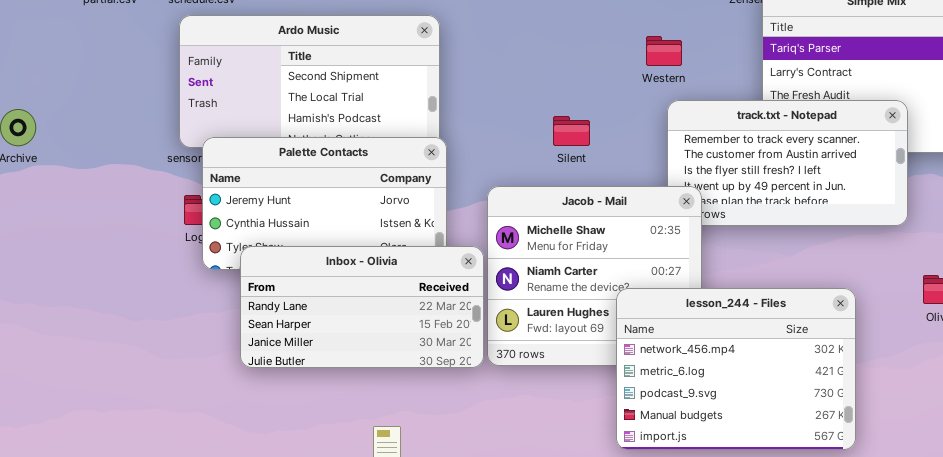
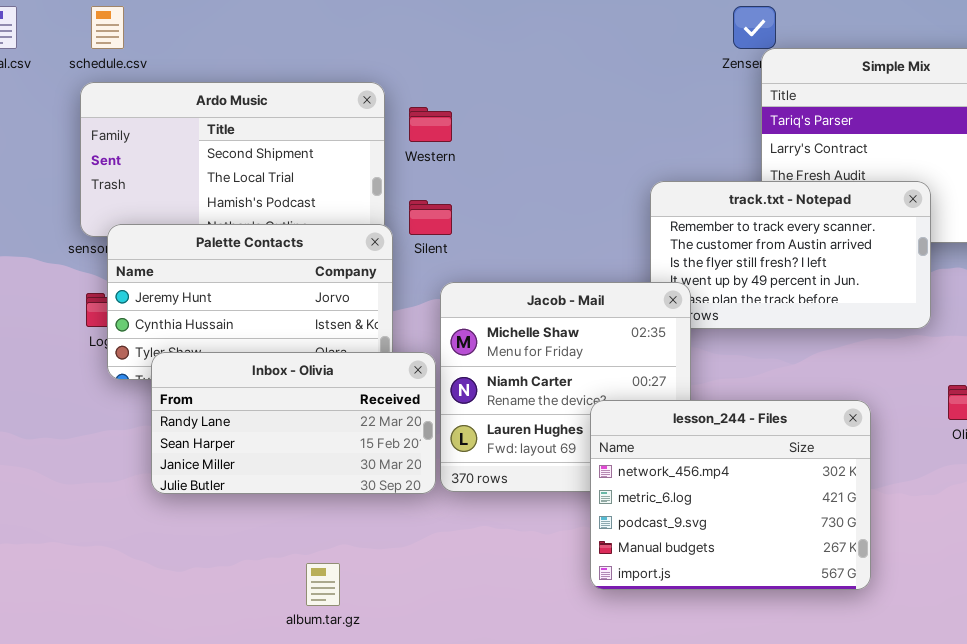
Western: [646,36,682,66] -> [409,107,452,142], moved
Silent: [553,116,590,146] -> [409,200,452,235], moved

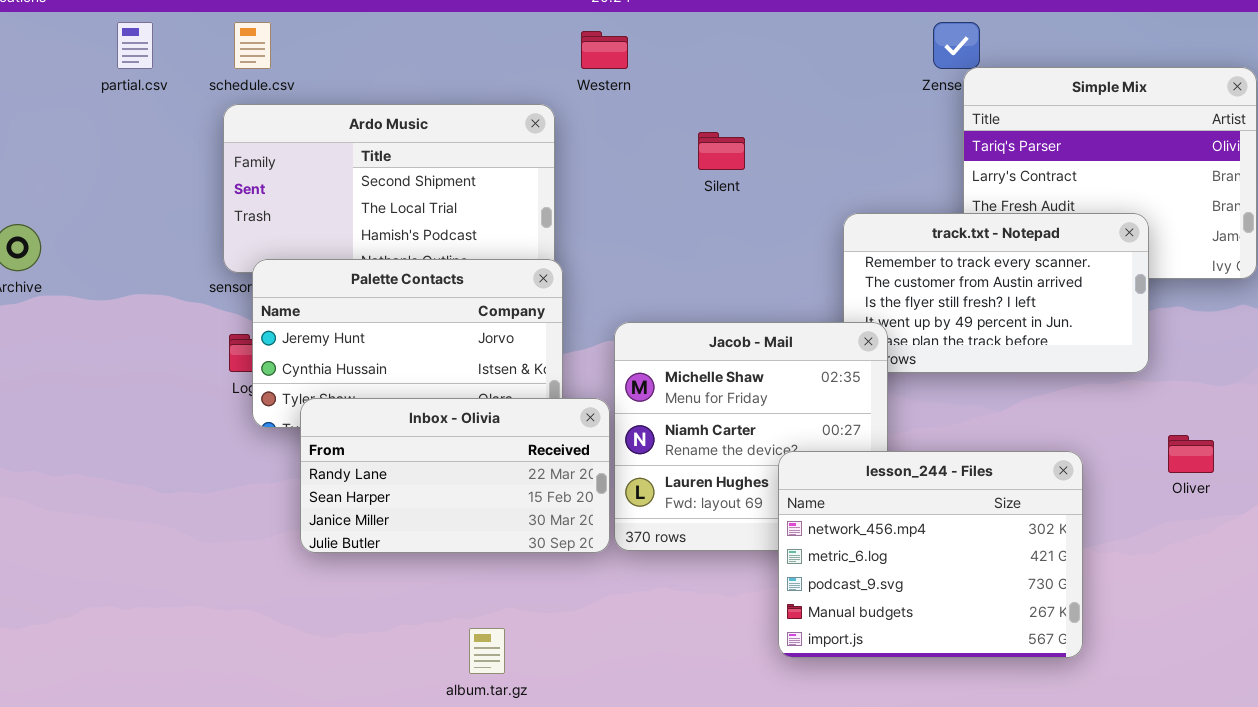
Western: [409,107,452,142] -> [581,31,628,69], moved
Silent: [409,200,452,235] -> [698,132,745,170], moved

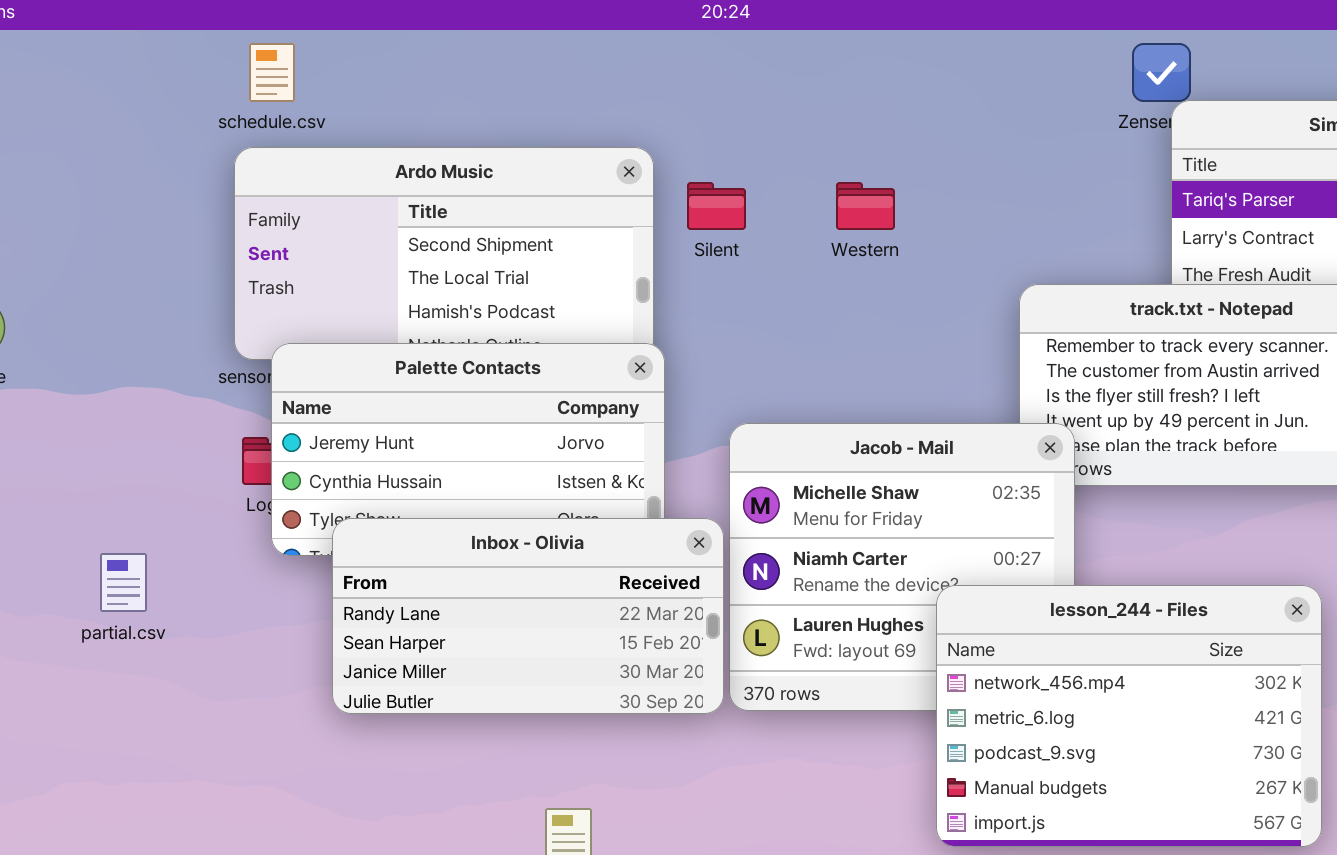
partial.csv: [117,22,153,69] -> [100,553,147,612], moved
Western: [581,31,628,69] -> [836,182,895,230], moved
Silent: [698,132,745,170] -> [687,182,746,230], moved

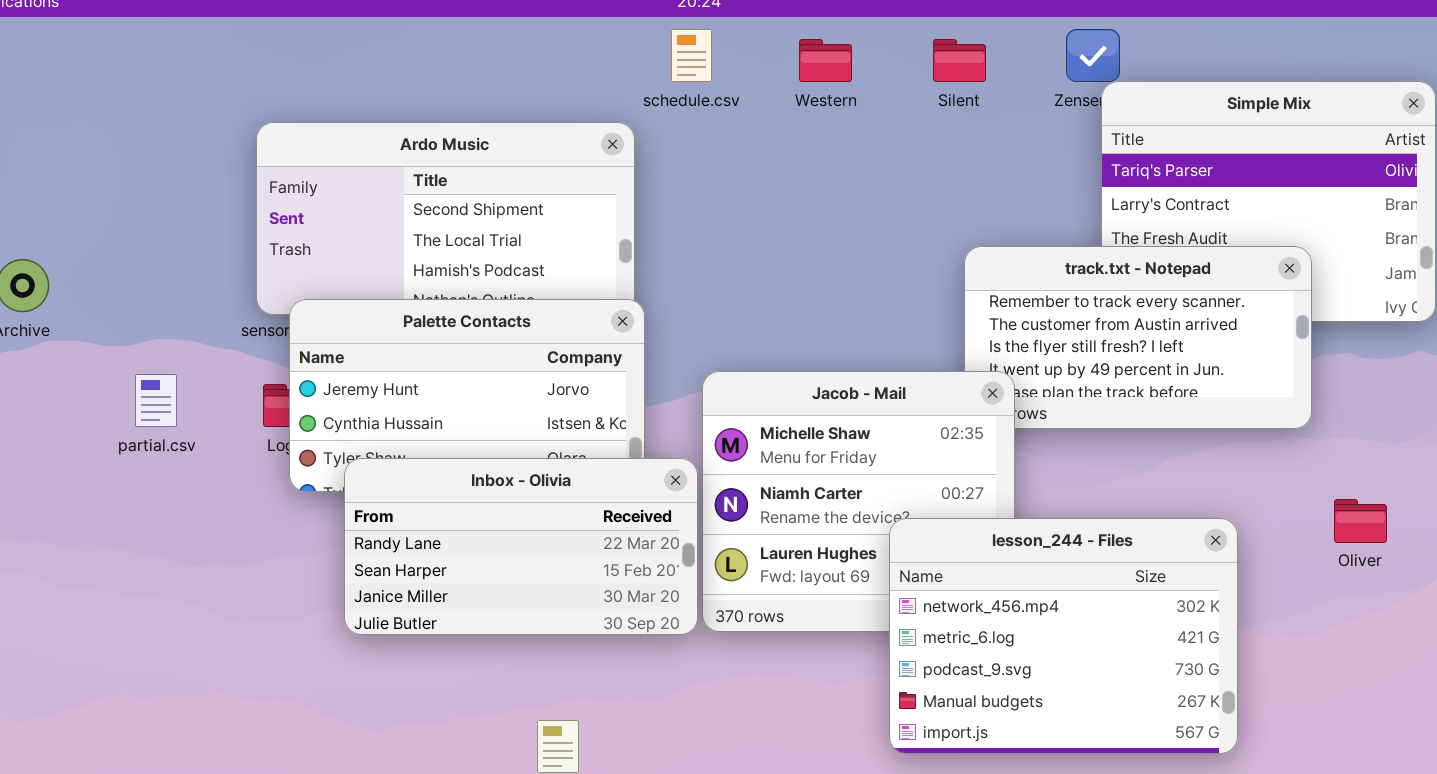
schedule.csv: [249,43,295,102] -> [671,29,712,82], moved
Silent: [687,182,746,230] -> [933,39,986,82], moved
Western: [836,182,895,230] -> [799,39,852,82], moved
partial.csv: [100,553,147,612] -> [135,374,177,427], moved

